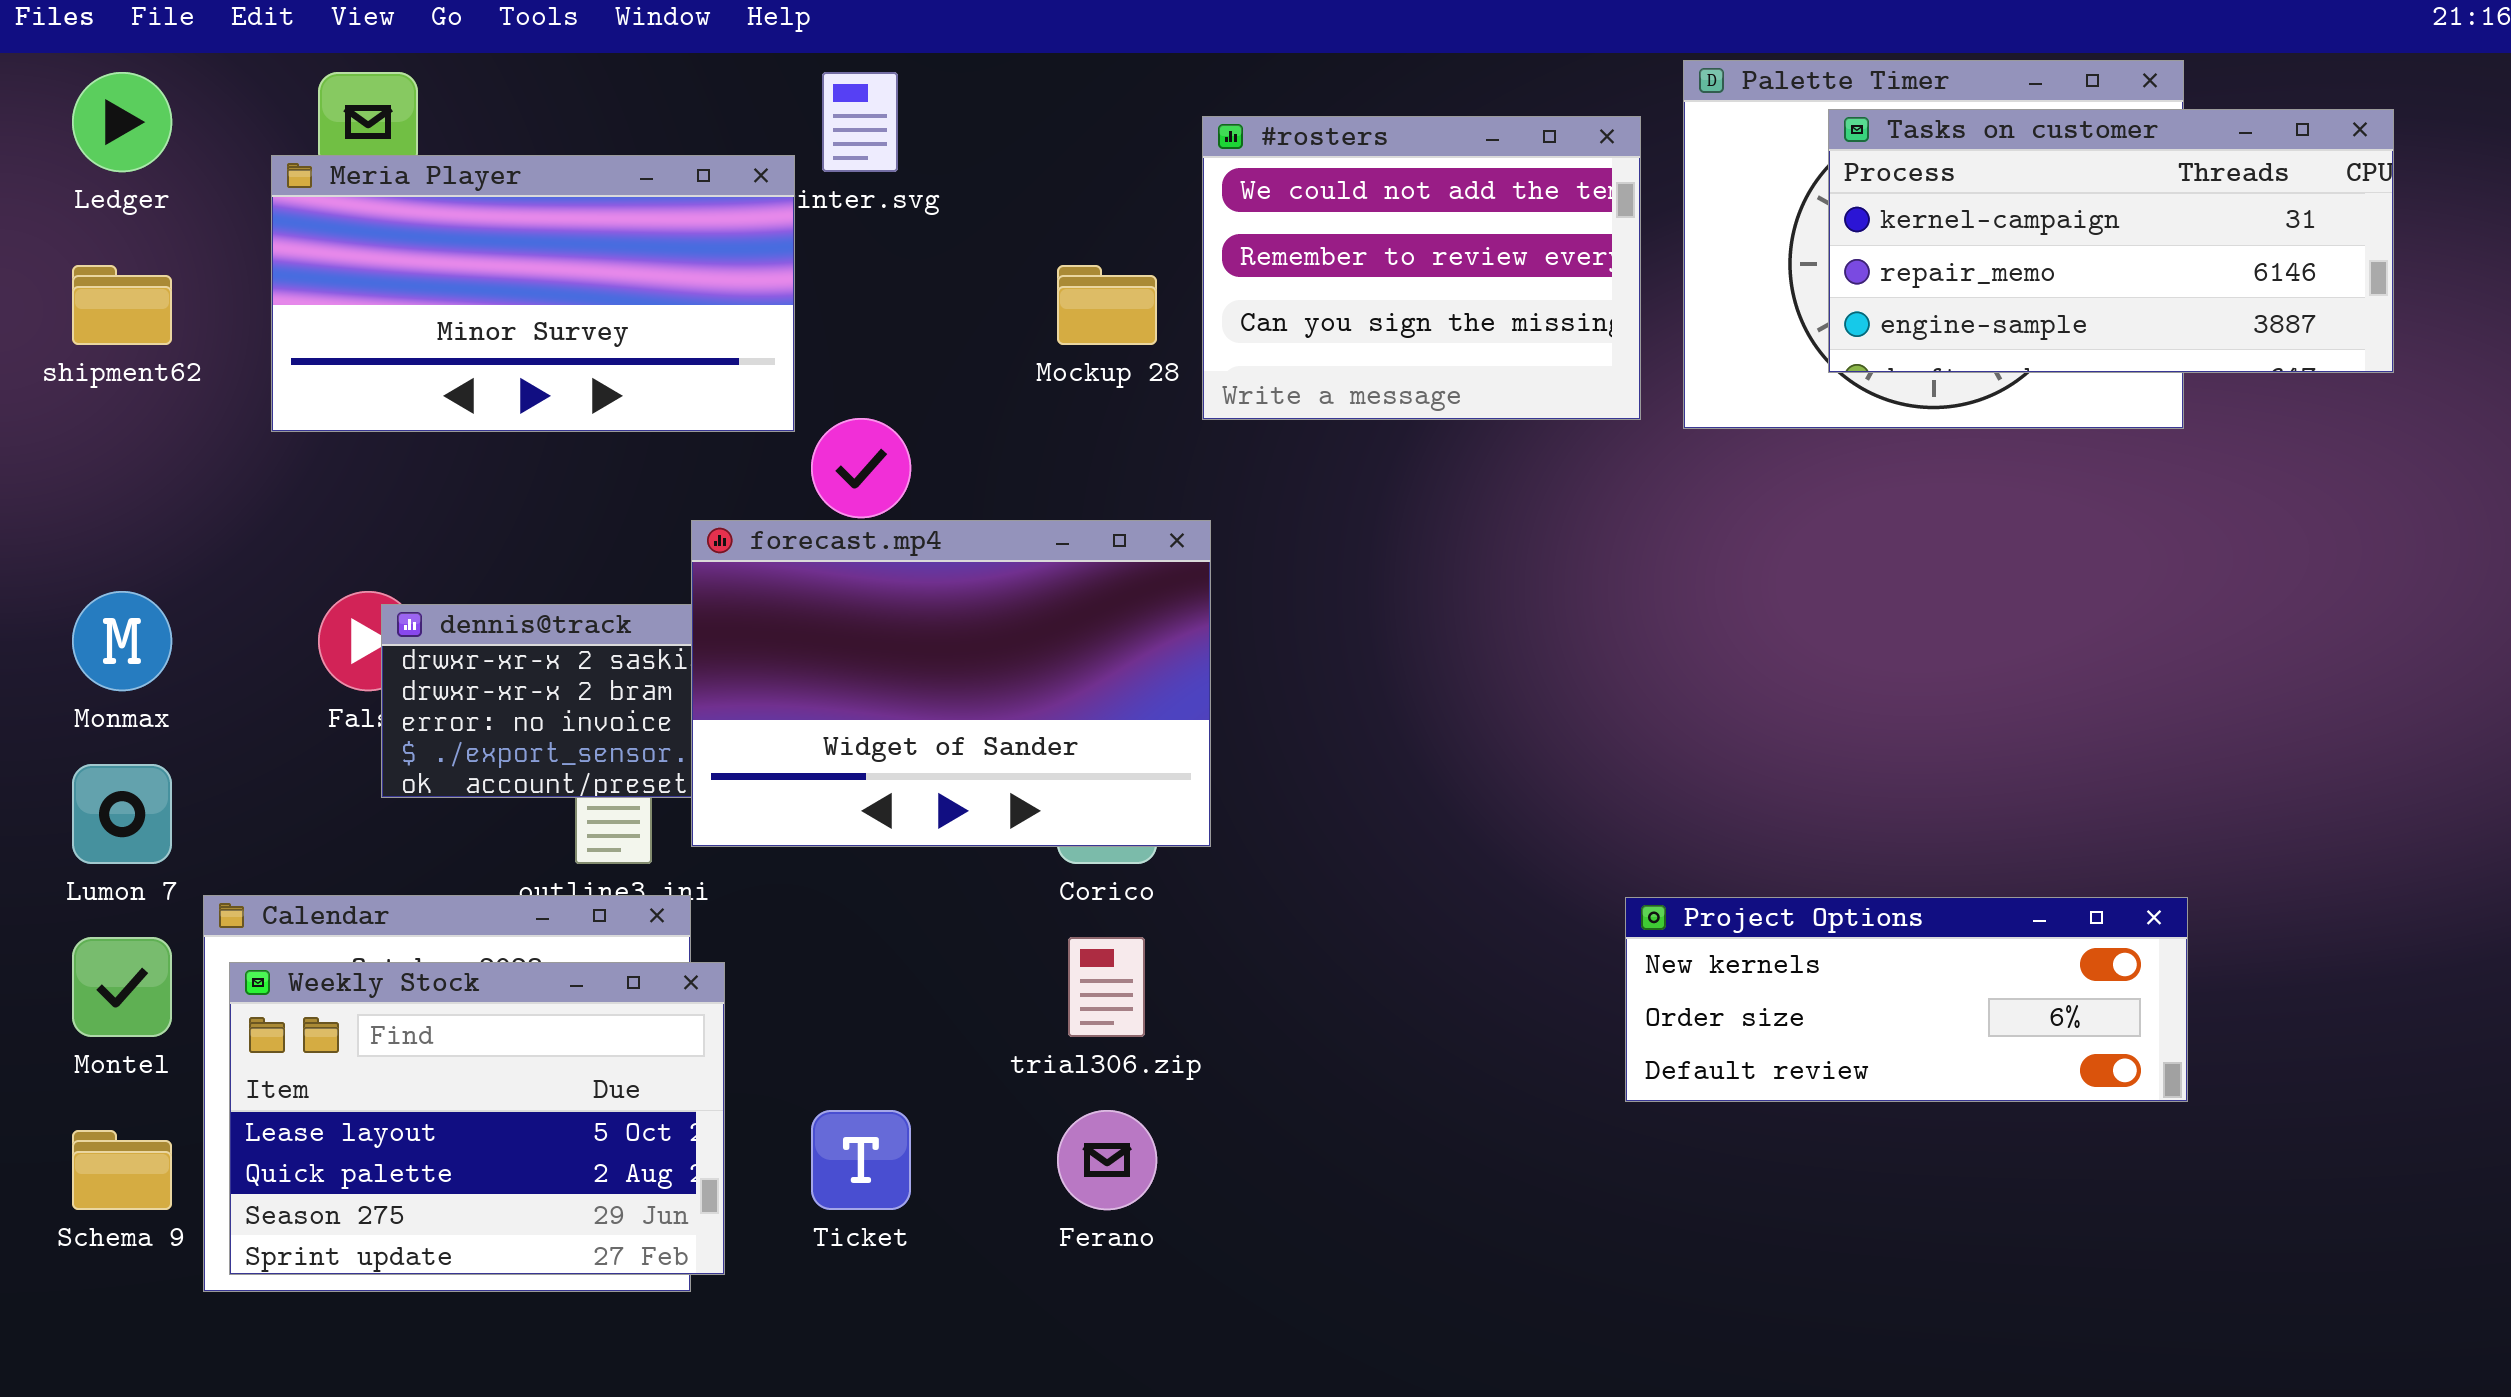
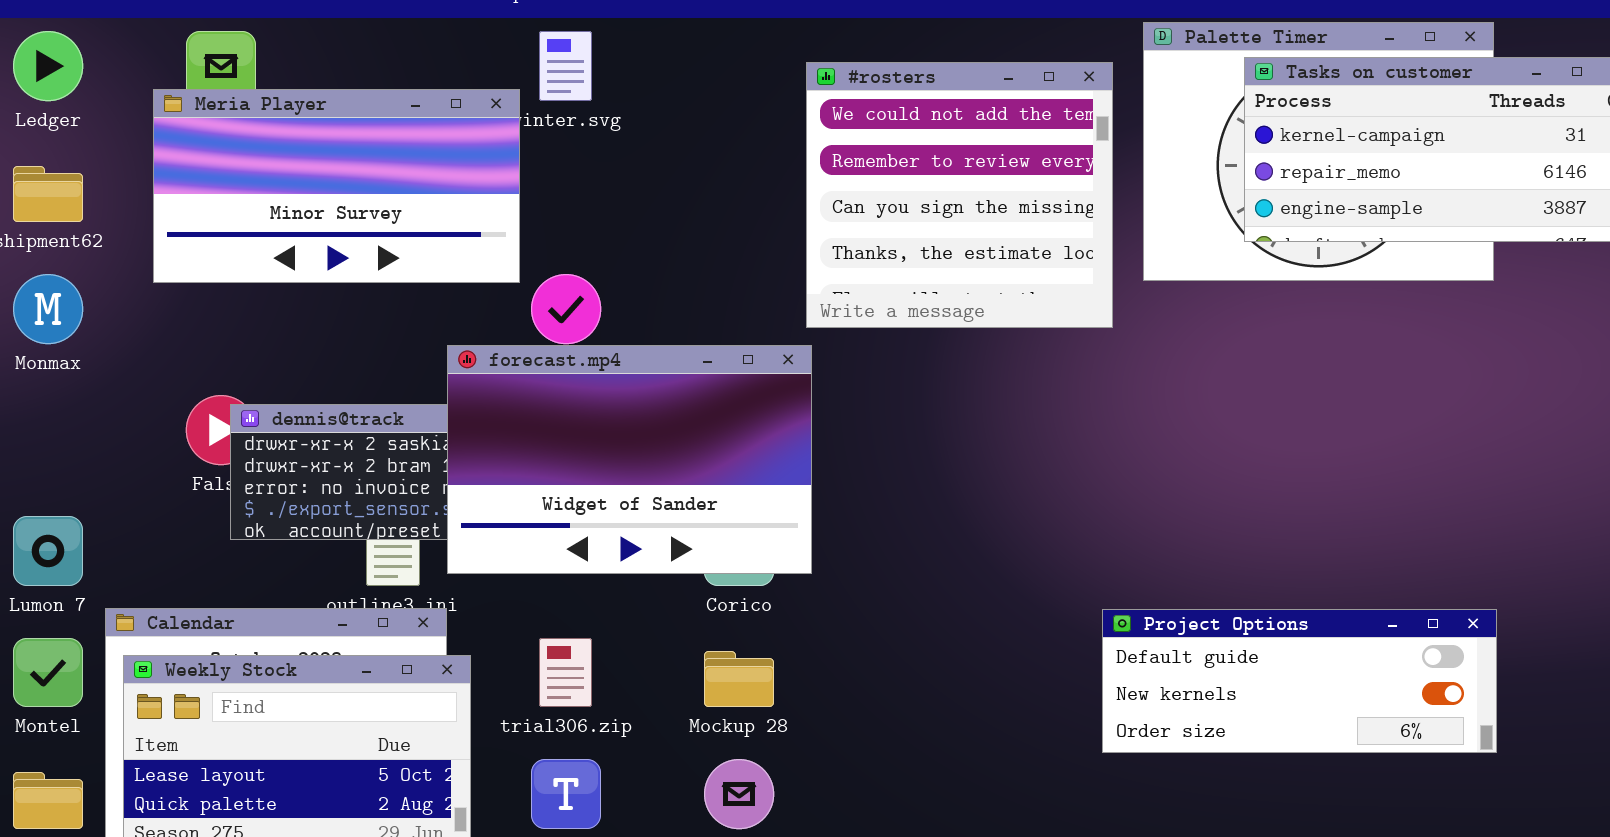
#rosters: [1202,116,1641,420] -> [806,62,1113,328], resized
Mockup 28: [1057,265,1157,345] -> [704,651,774,707], moved
Monmax: [72,591,172,691] -> [13,274,83,344], moved
Project Options: [1625,897,2188,1102] -> [1102,609,1497,753], scrolled up 1 row
trial306.zip: [1068,937,1145,1037] -> [539,638,592,707], moved

